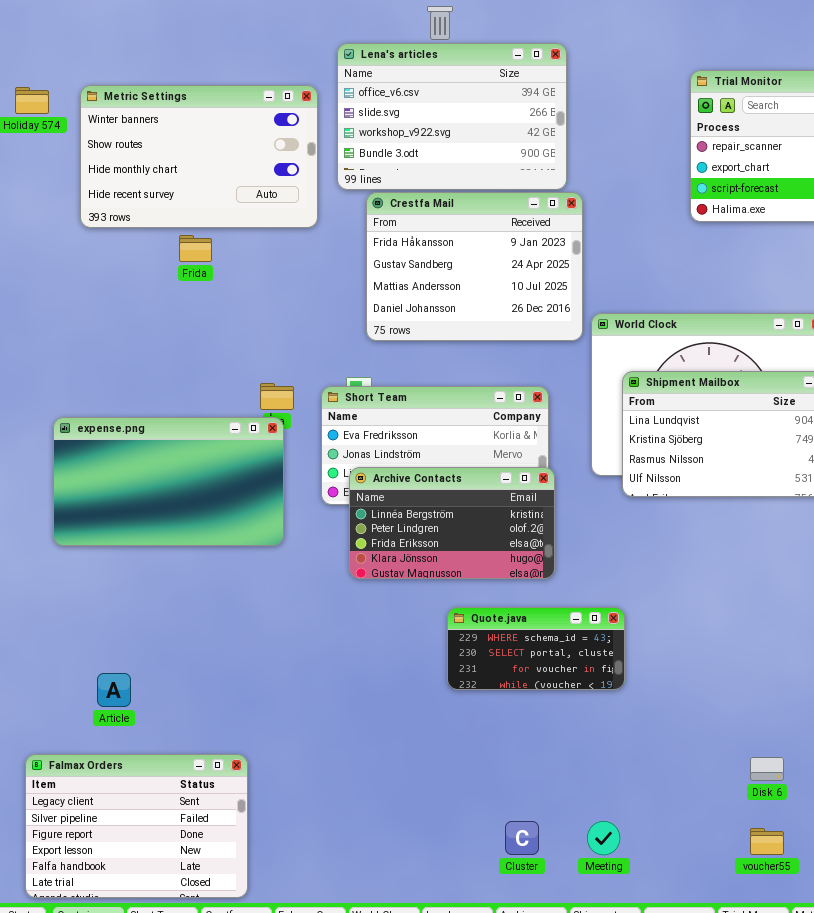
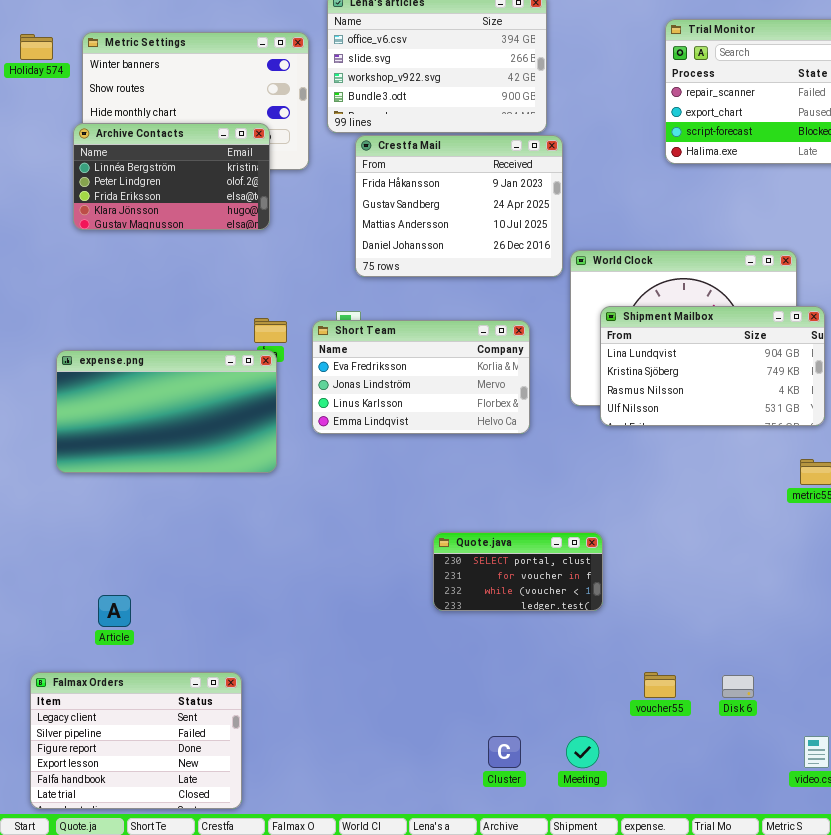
Archive Contacts: [349,467,555,579] -> [73,123,270,230], moved
Quote.java: [447,607,625,690] -> [433,532,603,611], scrolled down 1 row
voucher55: [750,828,784,855] -> [644,672,676,698], moved

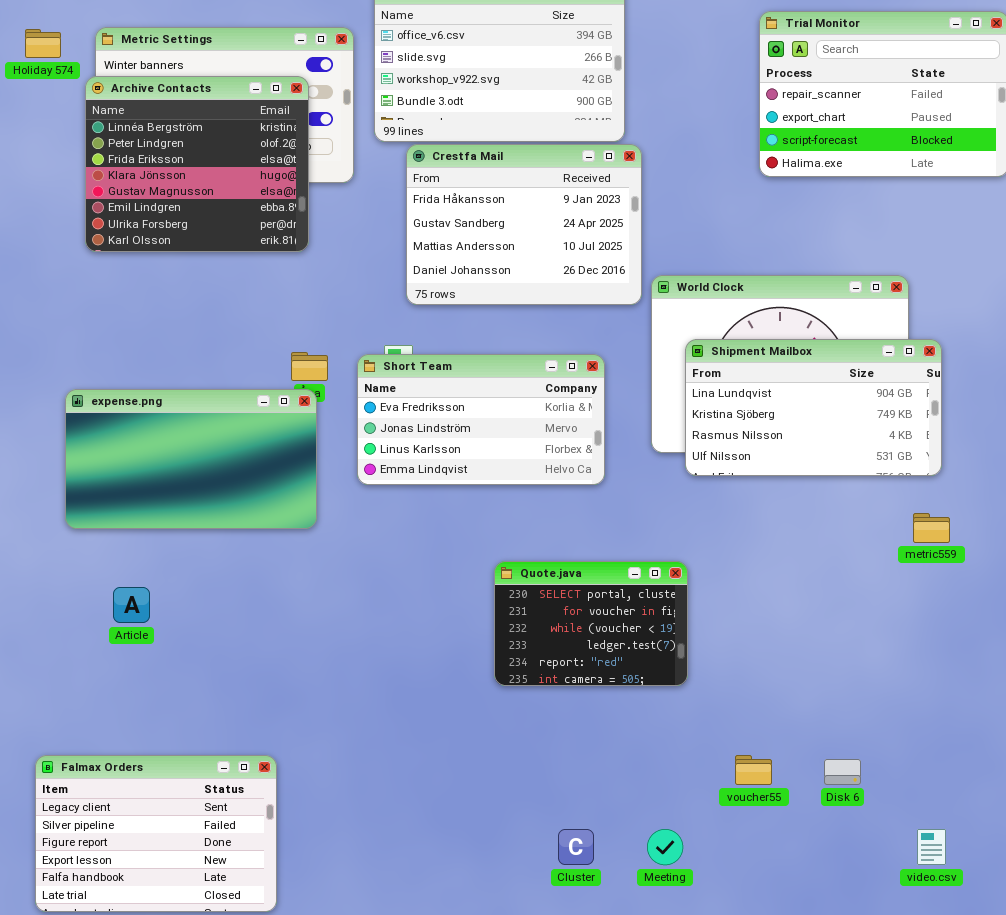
Archive Contacts: [73,123,270,230] -> [85,76,309,252], resized
Quote.java: [433,532,603,611] -> [494,561,688,686], resized
Article: [98,595,131,627] -> [113,587,150,623], moved

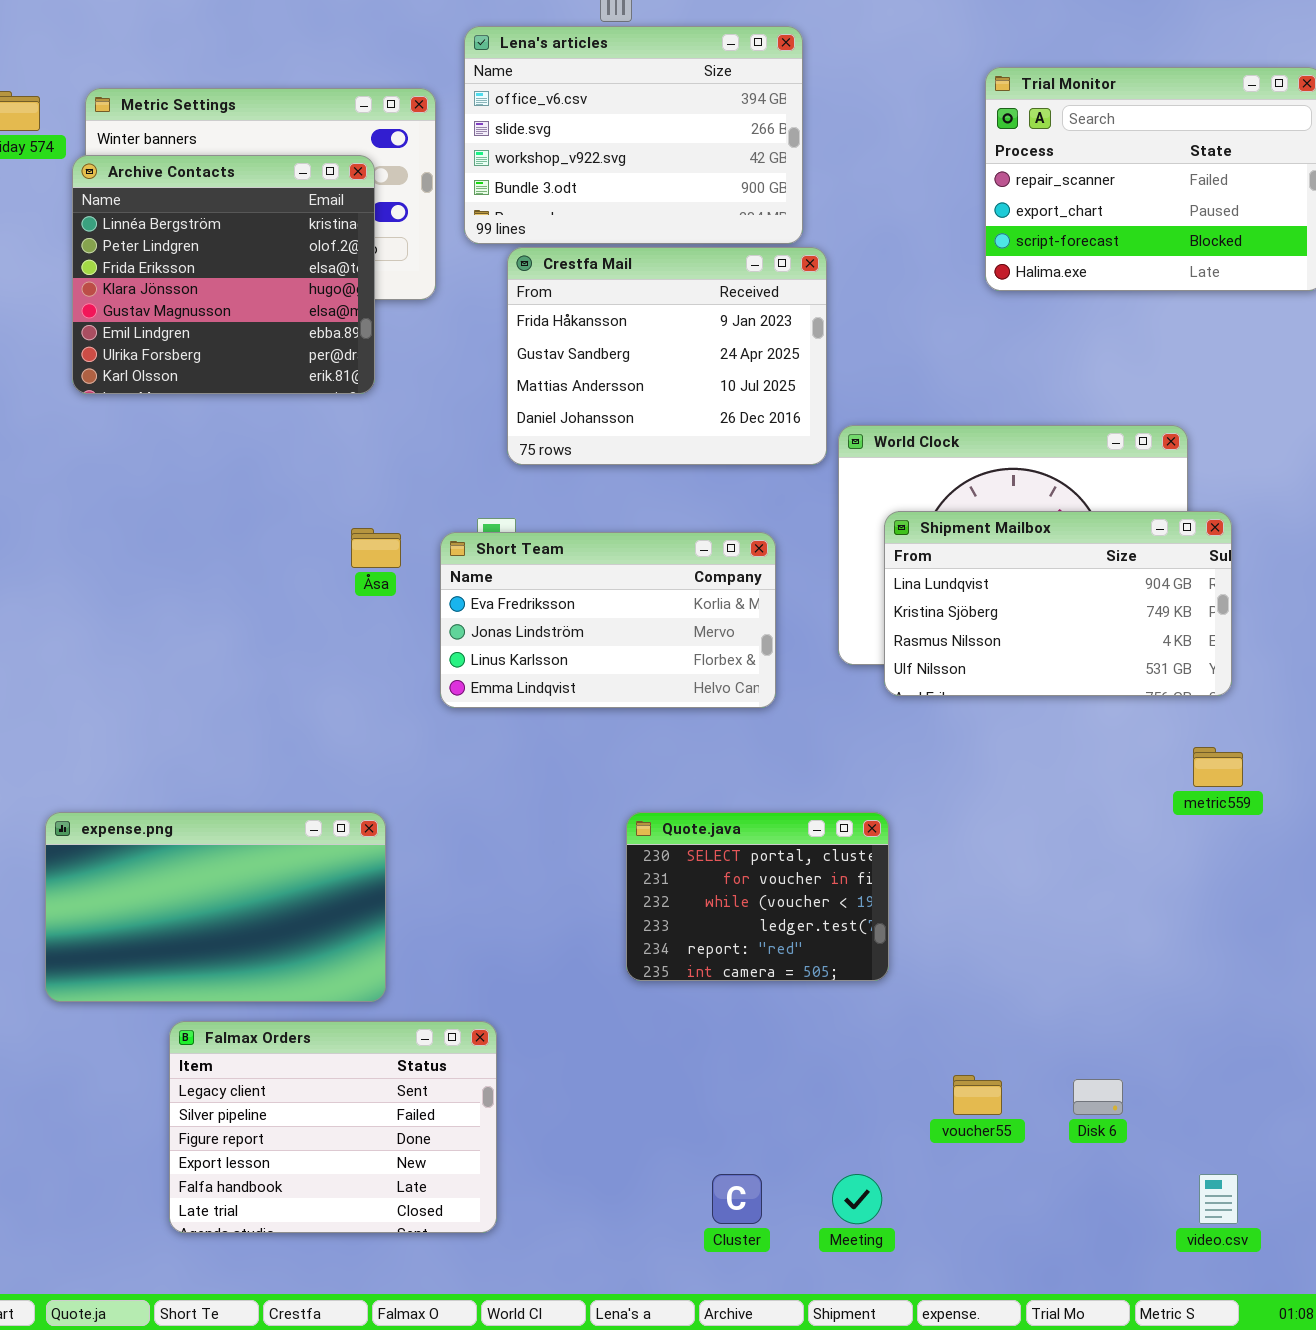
expense.png: [65,389,317,529] -> [45,812,386,1002], moved
Falmax Orders: [35,755,277,912] -> [169,1021,497,1233], moved

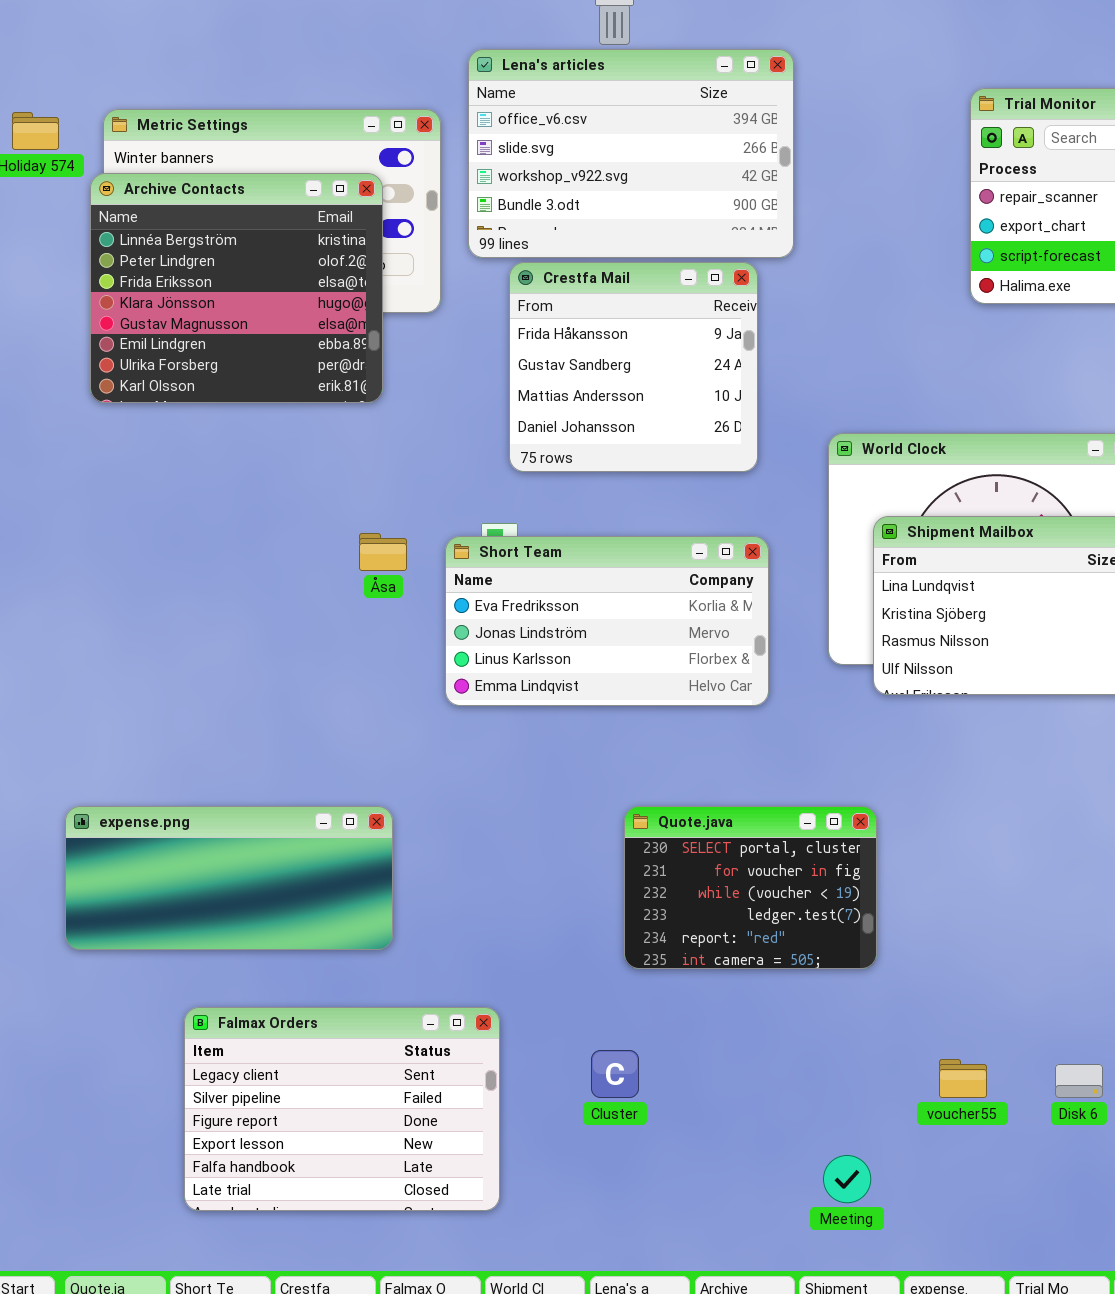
Crestfa Mail: [507,247,827,465] -> [509,262,758,472], resized
expense.png: [45,812,386,1002] -> [65,806,393,950], resized
Cluster: [712,1174,762,1224] -> [591,1050,639,1098], moved

